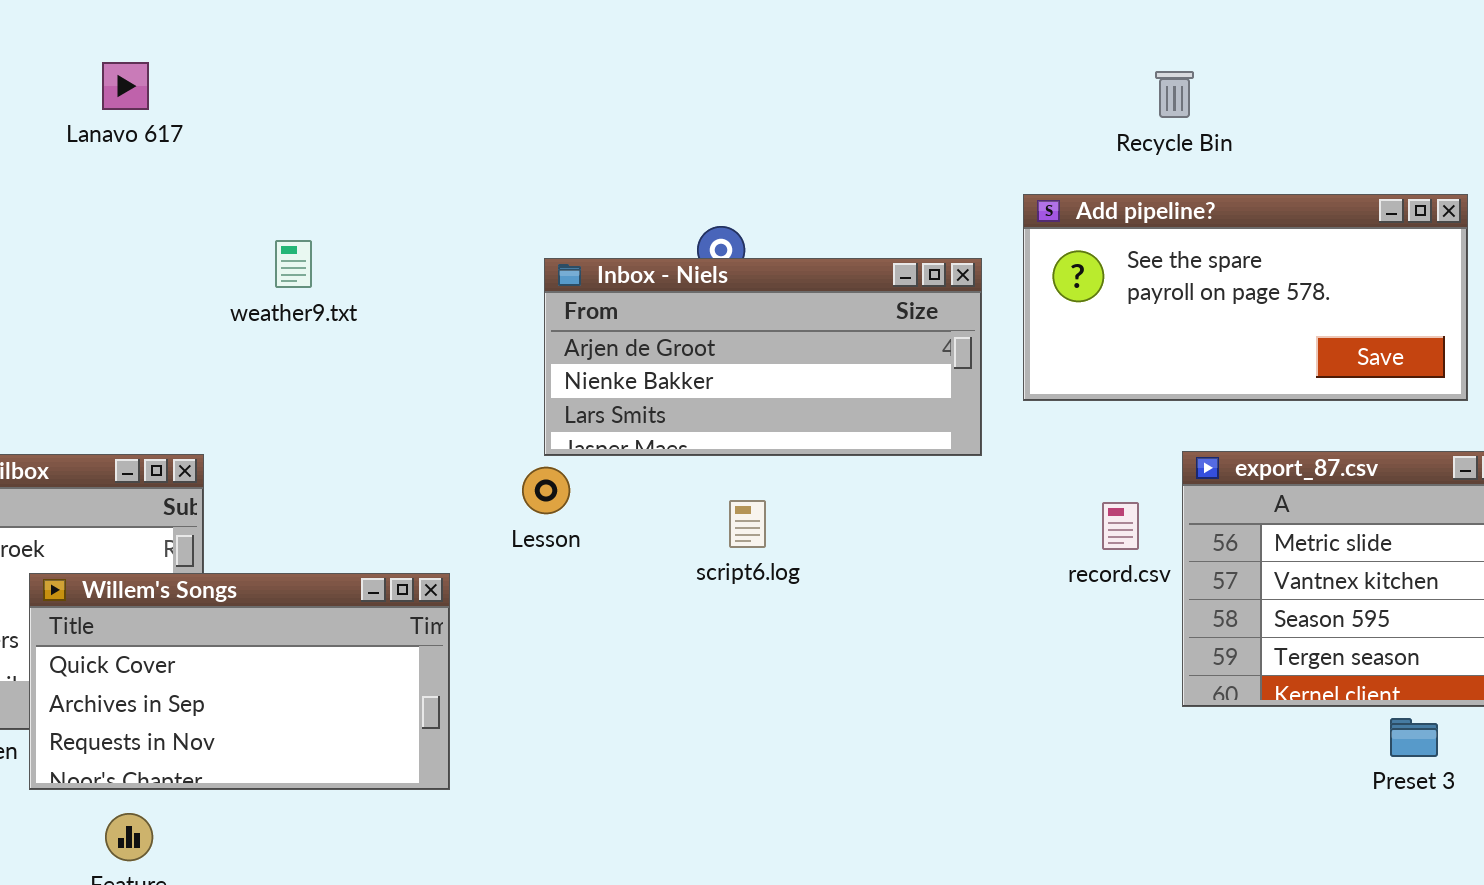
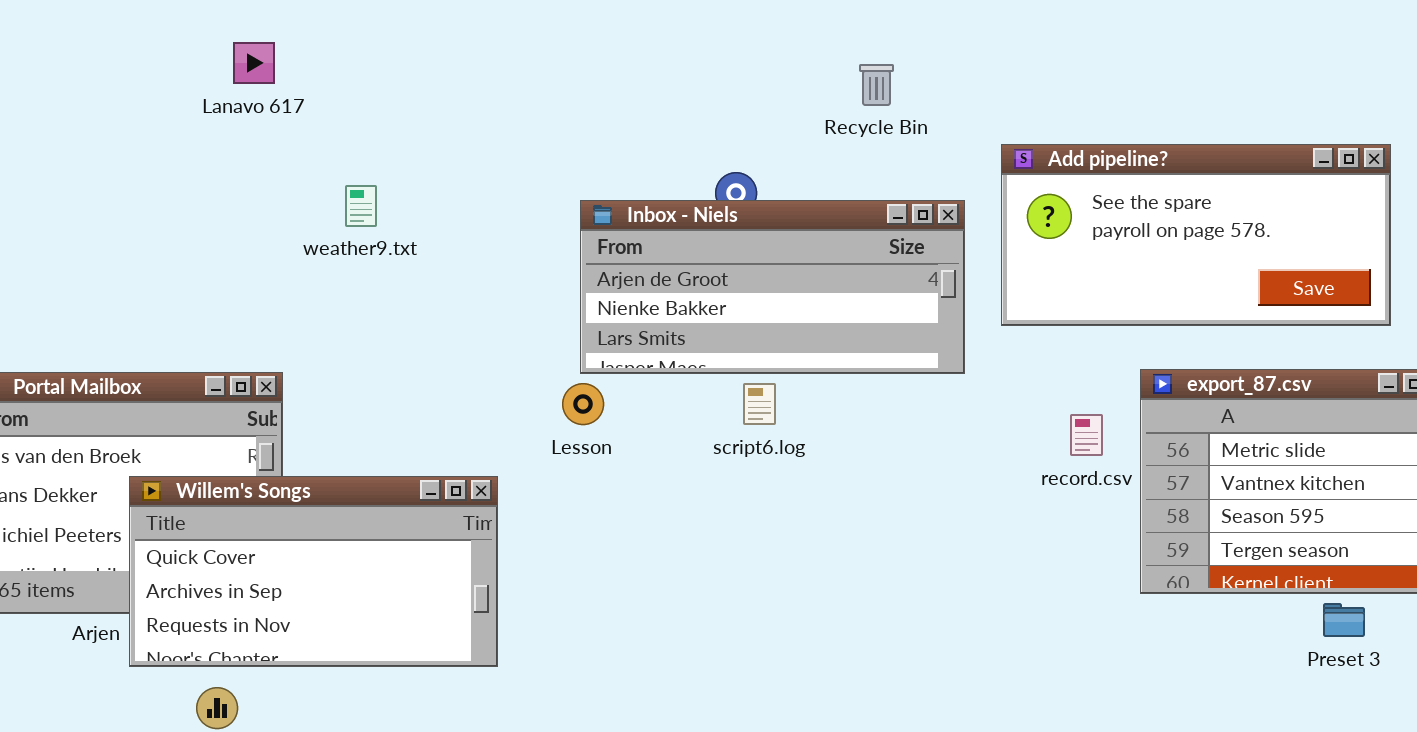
Lanavo 617: [102,62,149,110] -> [233,42,275,84], moved
Recycle Bin: [1155,71,1194,118] -> [859,64,894,106], moved
script6.log: [729,500,766,548] -> [743,383,776,425], moved

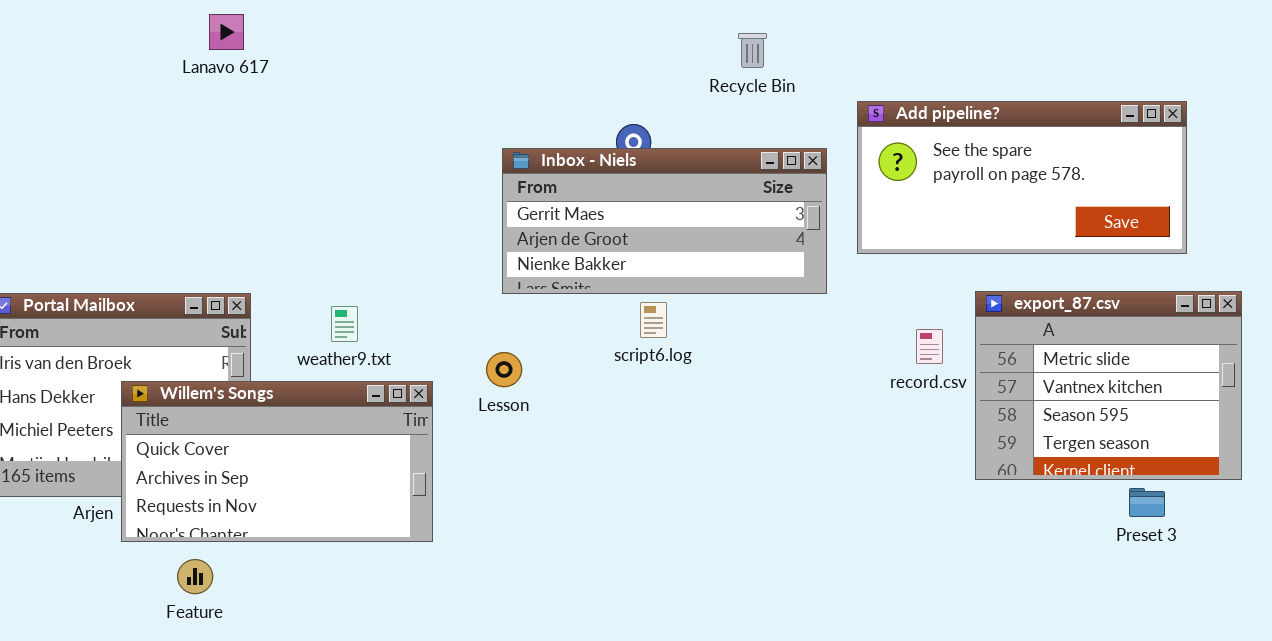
weather9.txt: [345,185,377,227] -> [331,306,358,342], moved
Inbox - Niels: [580,200,965,374] -> [502,148,827,294], scrolled up 1 row
Lesson: [562,383,604,425] -> [486,352,522,387], moved

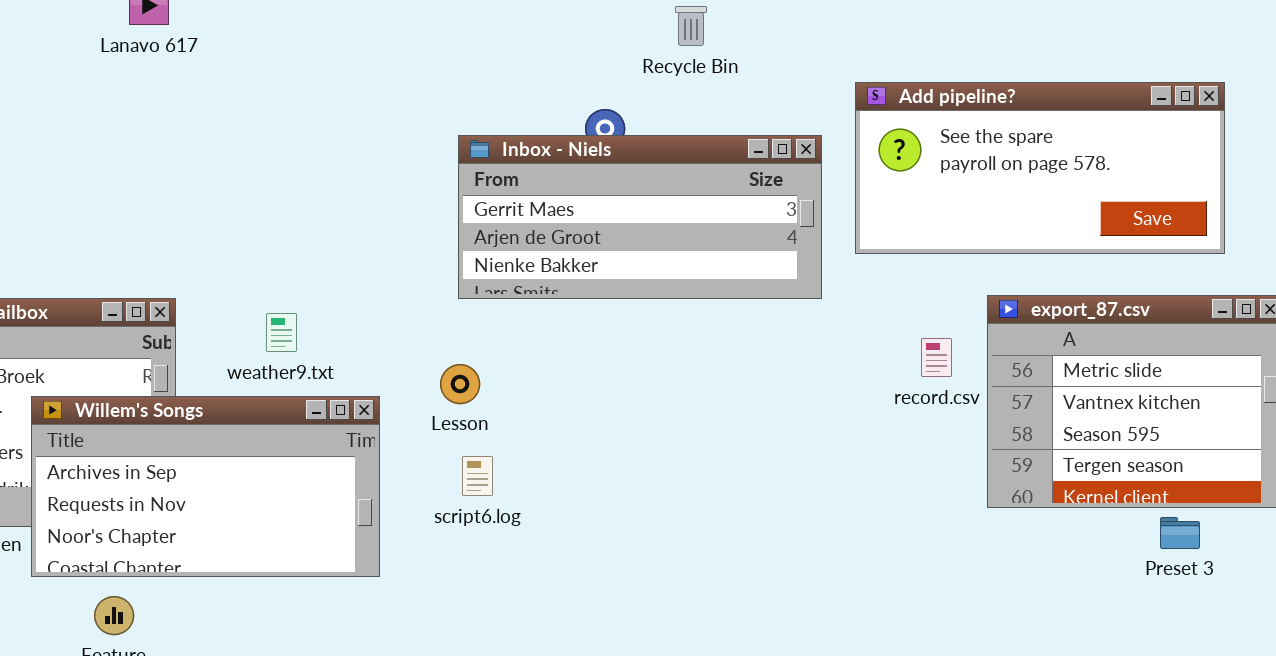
Recycle Bin: [738,33,767,68] -> [675,6,707,46], moved
script6.log: [640,302,667,338] -> [462,456,493,496], moved
Willem's Songs: [121,381,433,542] -> [31,396,380,577], scrolled down 1 row

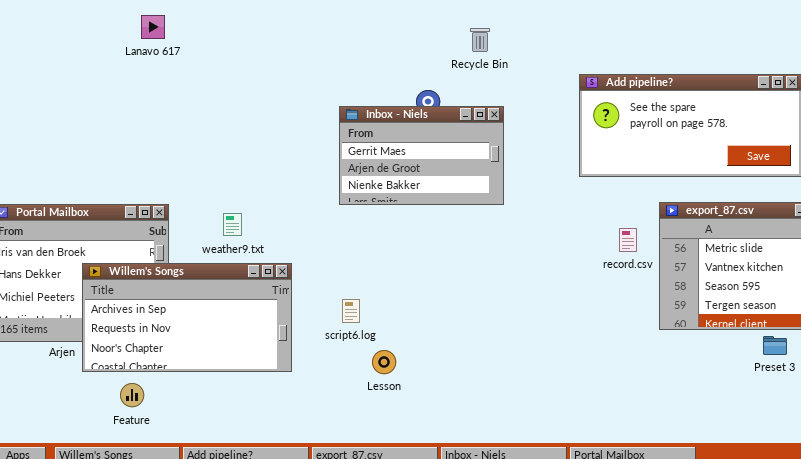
Inbox - Niels: [458,135,822,299] -> [339,106,504,205], resized
Lesson: [440,364,480,404] -> [372,350,396,374], moved

